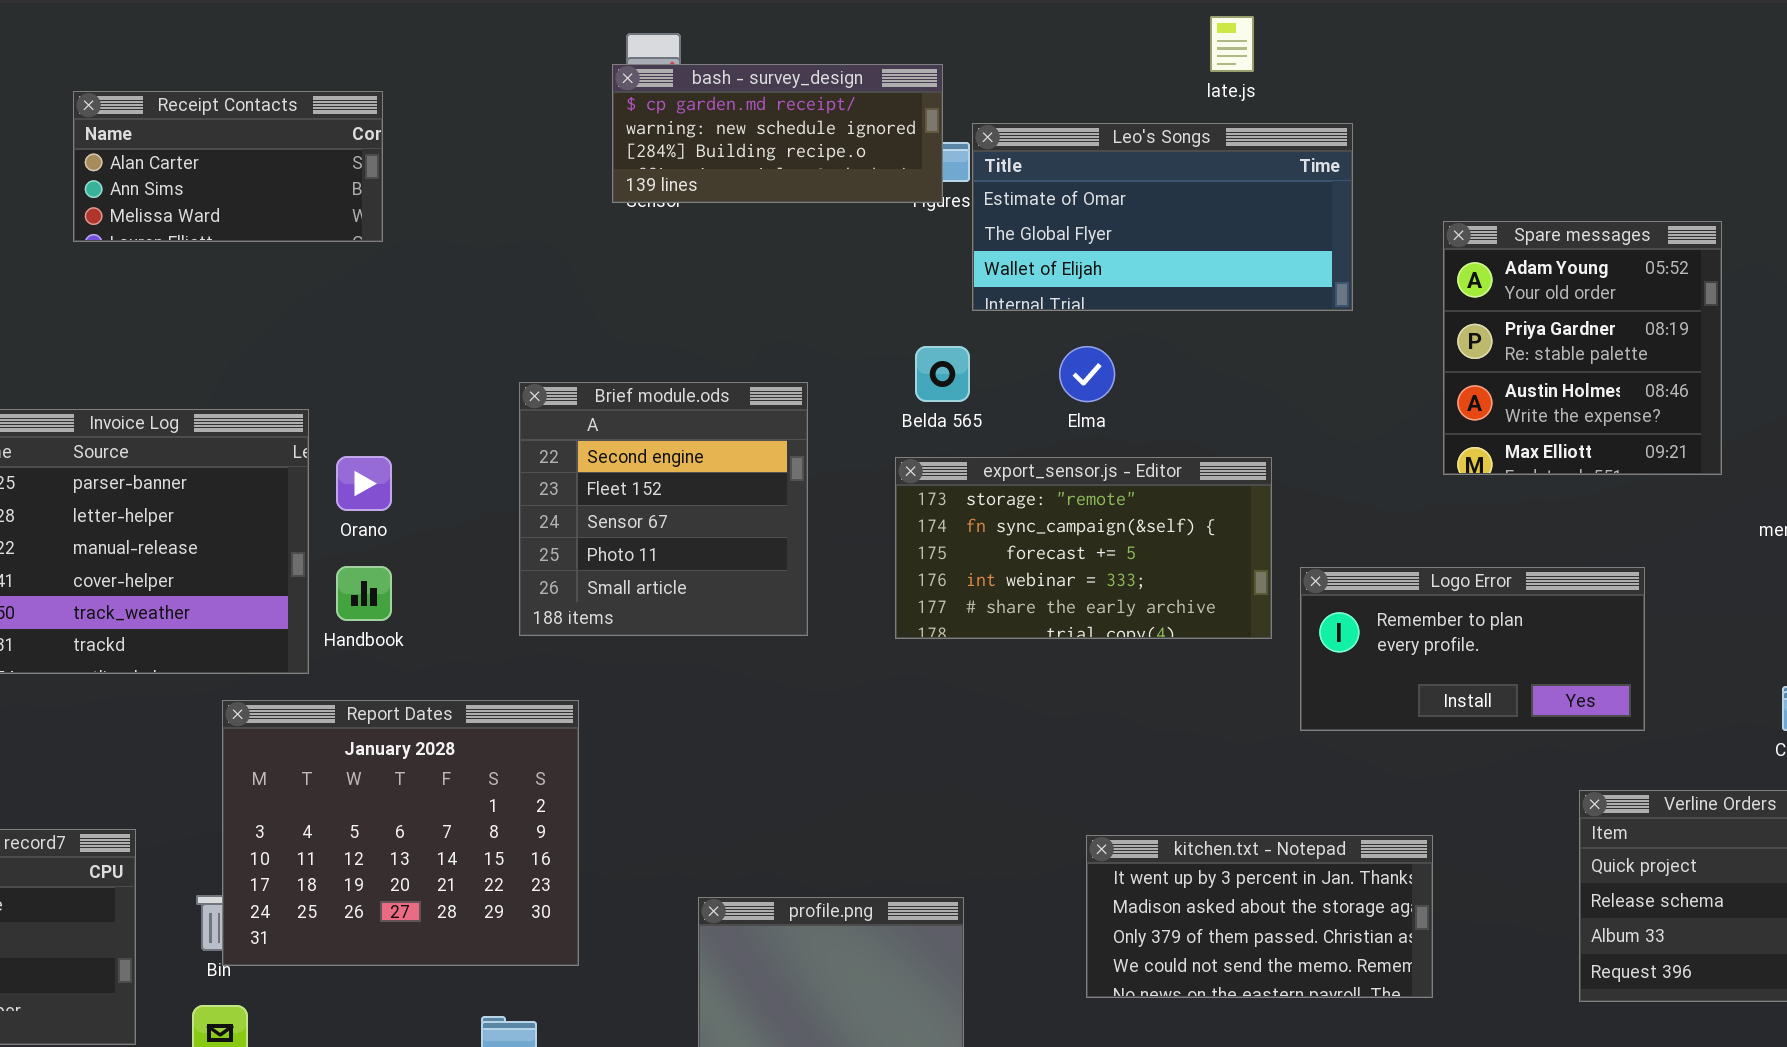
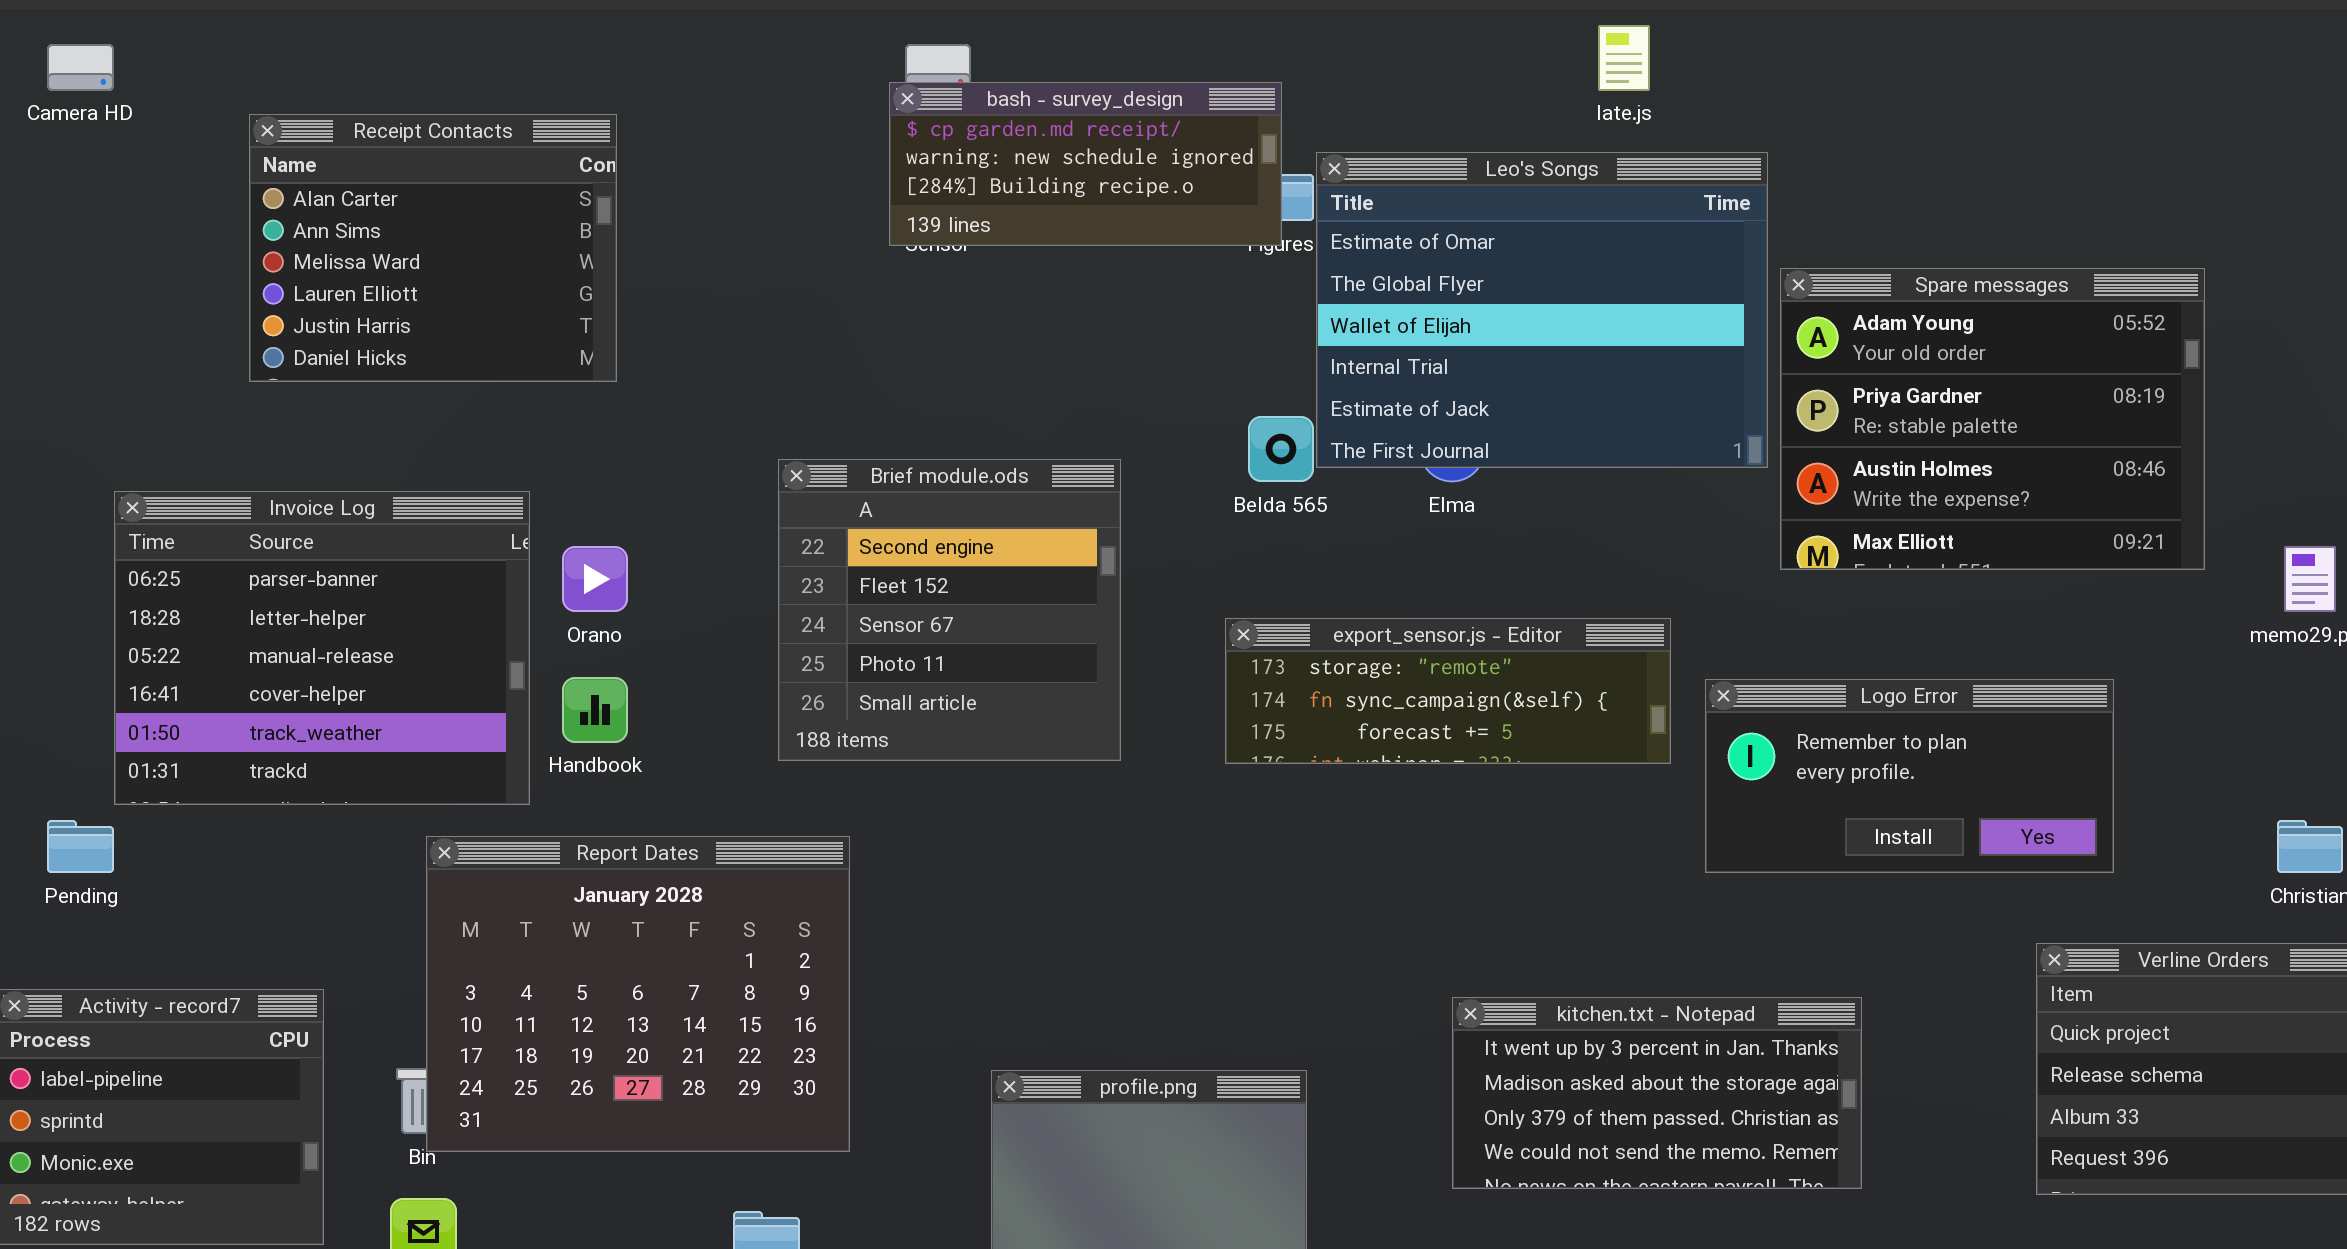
Receipt Contacts: [73,91,383,242] -> [249,114,617,382], resized
Leo's Songs: [972,123,1353,311] -> [1316,152,1768,468], resized
Spare messages: [1443,221,1722,475] -> [1780,268,2205,570], resized
export_sensor.js - Editor: [895,457,1272,639] -> [1225,618,1671,764], resized

